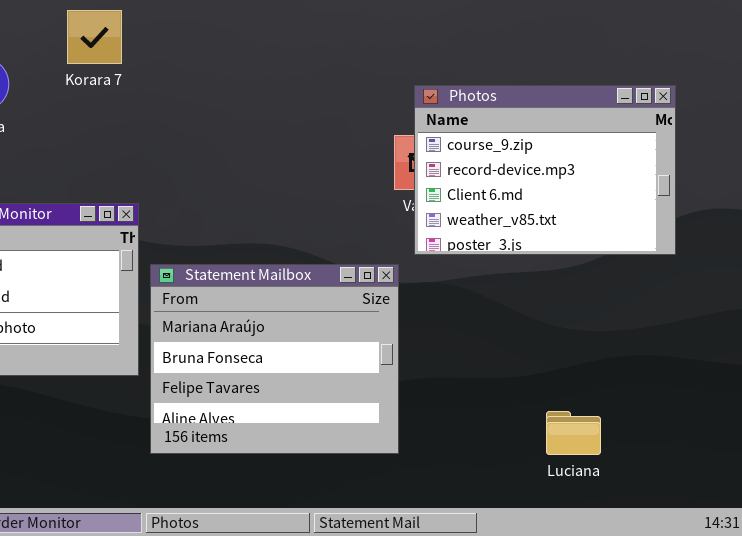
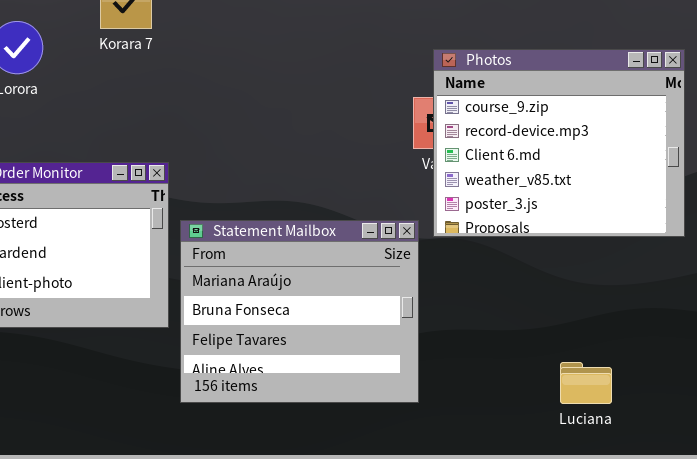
Photos: [414,85,676,255] -> [433,49,685,237], resized

